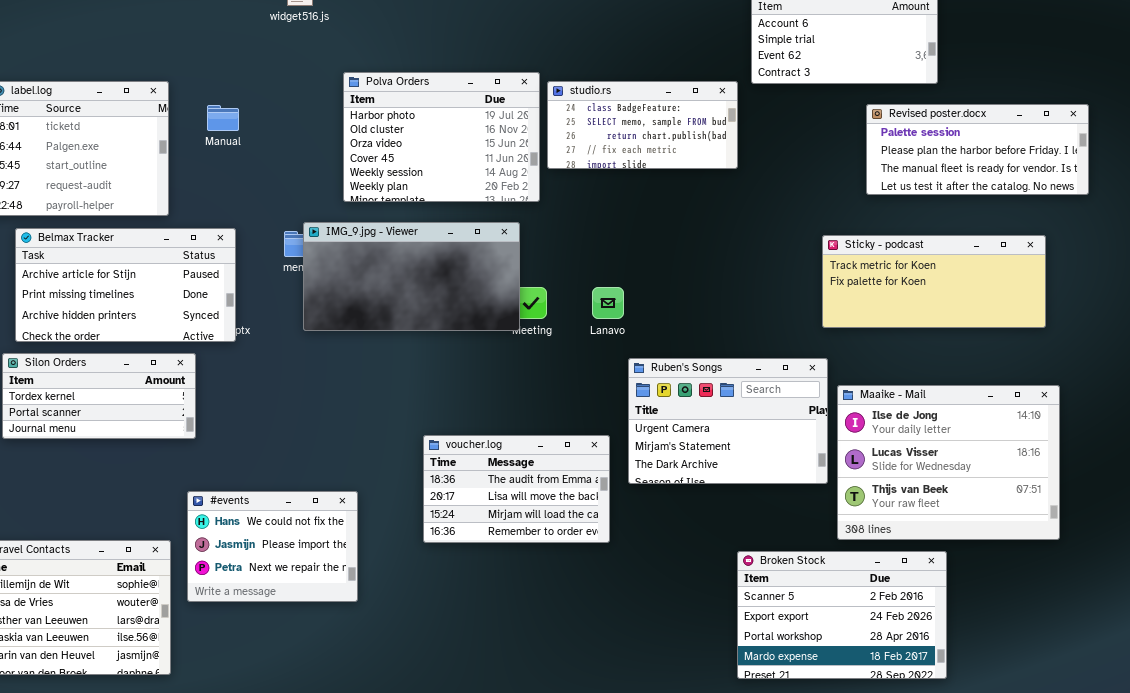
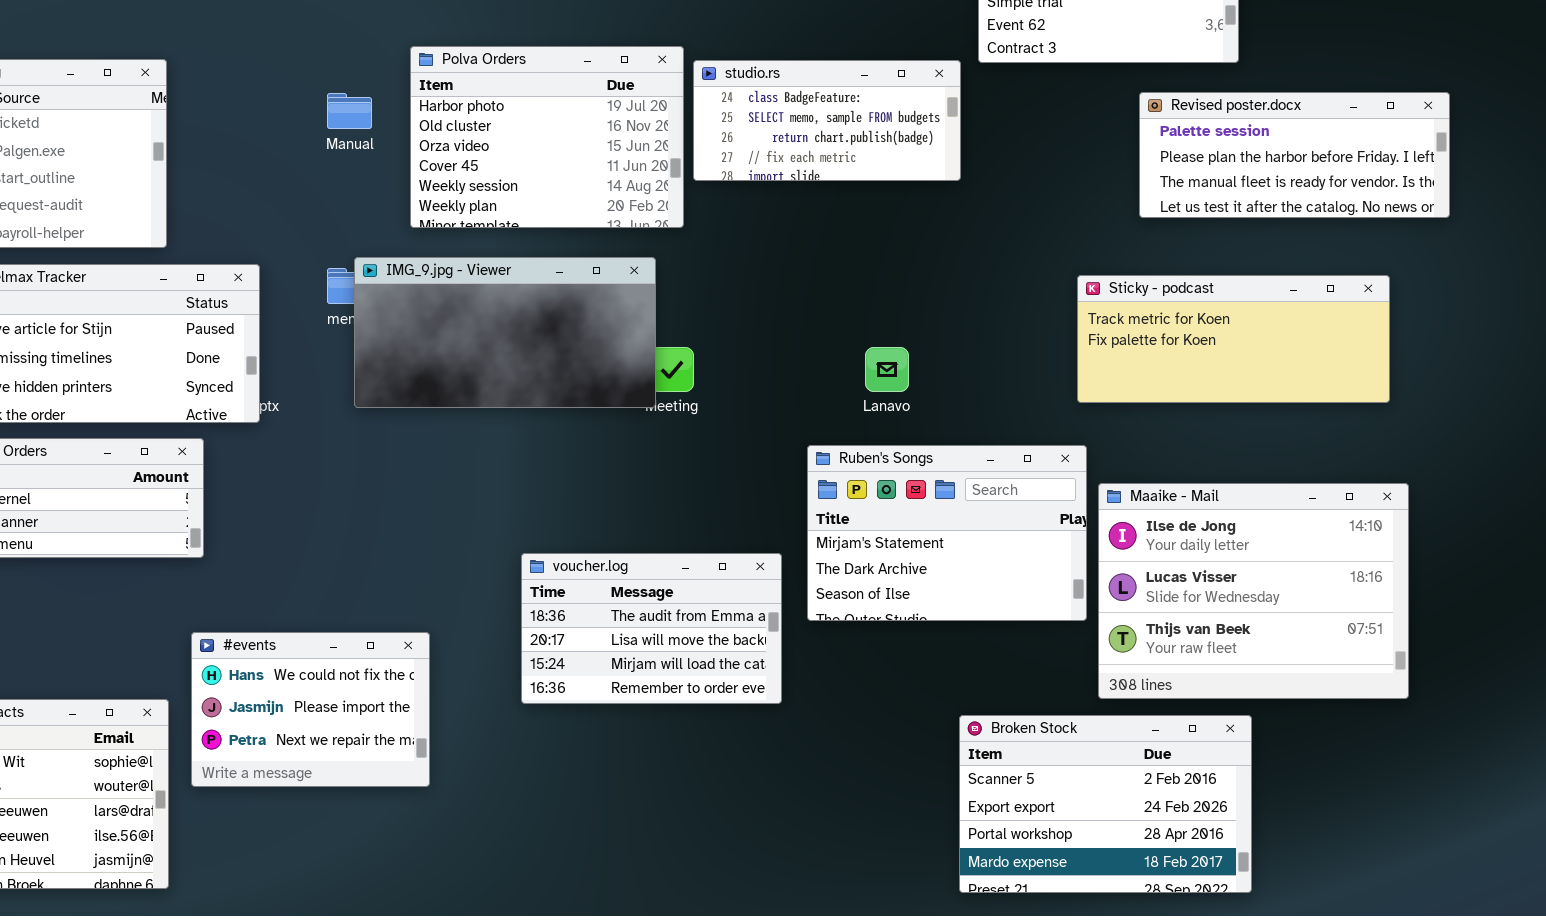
Manual: [207,105,239,131] -> [327,93,372,129], moved
Lanavo: [592,287,624,319] -> [865,347,909,392], moved
Ruben's Songs: [628,358,828,484] -> [807,445,1087,621], scrolled down 1 row

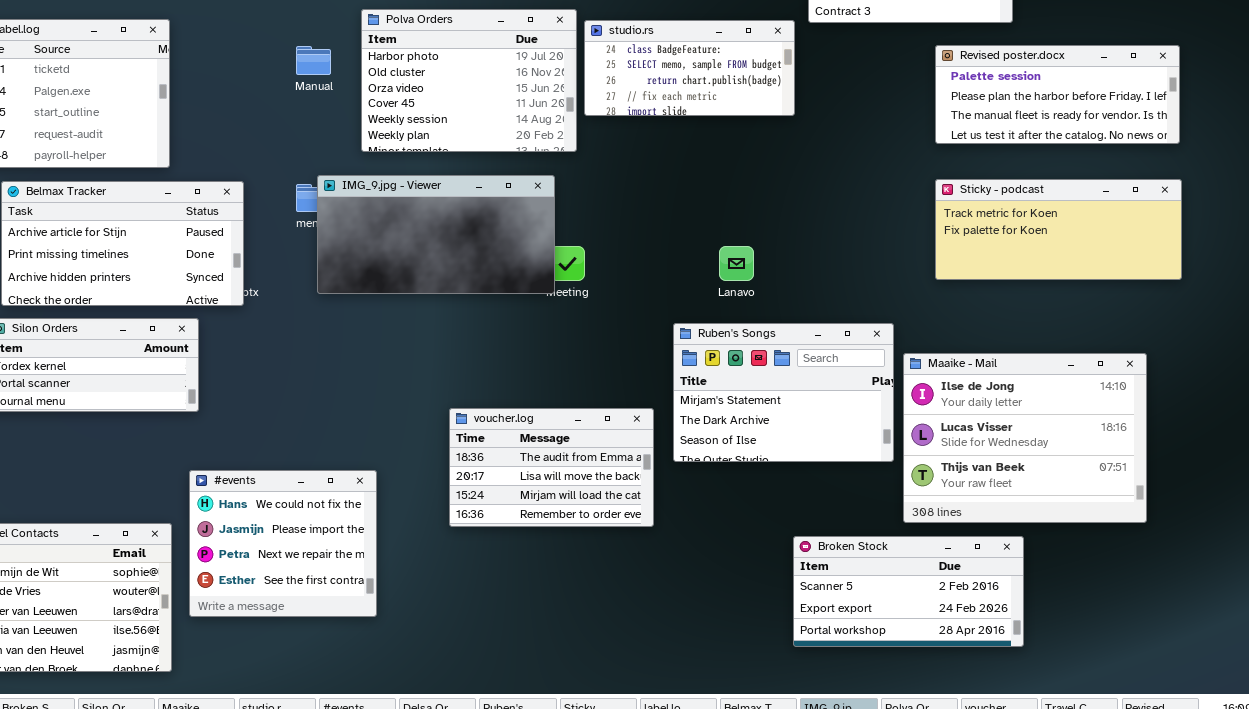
Sticky - podcast: [1077,275,1390,403] -> [935,179,1182,280], moved
#events: [191,632,430,787] -> [189,470,377,617], resized
Broken Stock: [959,715,1252,893] -> [793,536,1024,647], resized

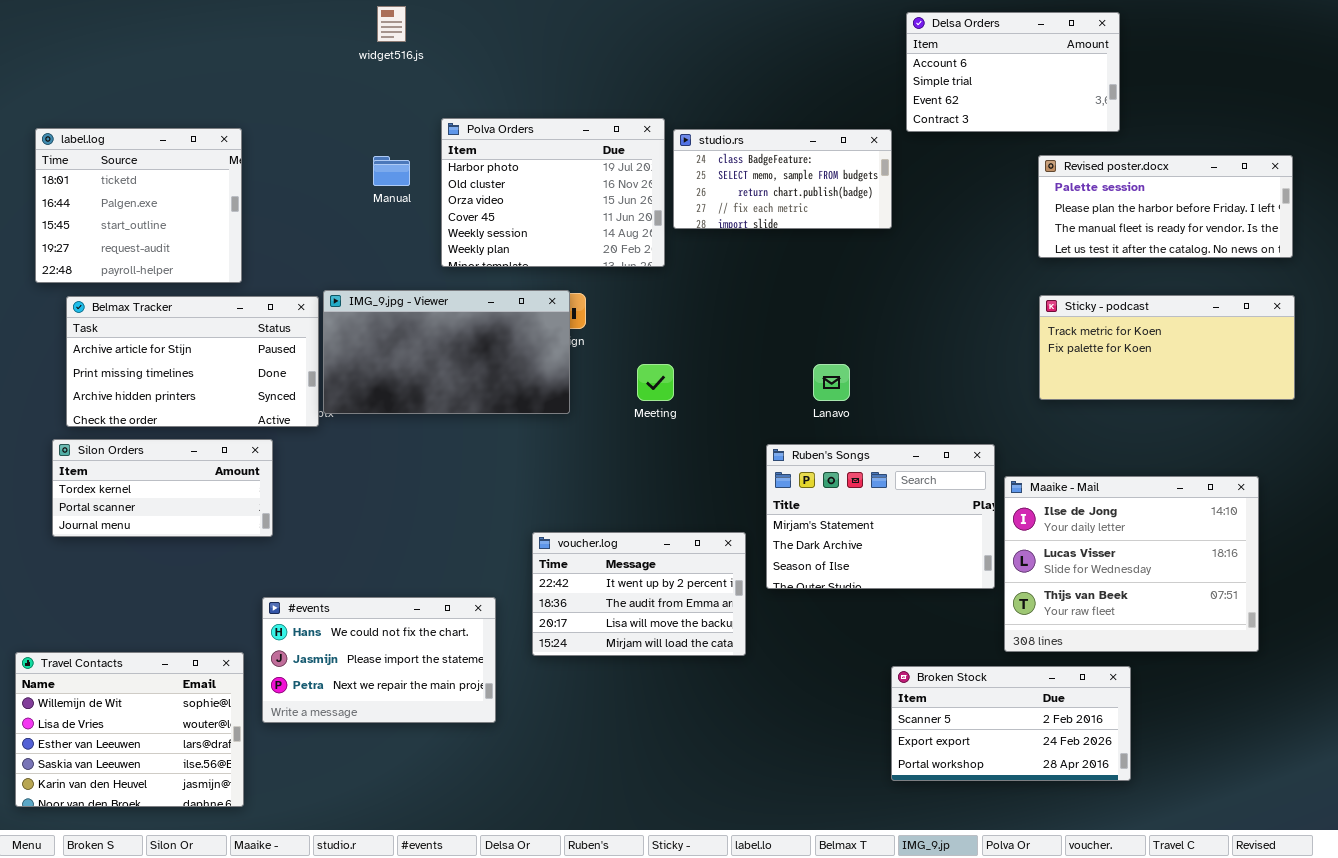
IMG_9.jpg - Viewer: [317,175,555,294] -> [323,290,570,414], moved
voucher.log: [449,408,654,527] -> [532,532,746,656], scrolled up 1 row
#events: [189,470,377,617] -> [262,597,496,723], resized

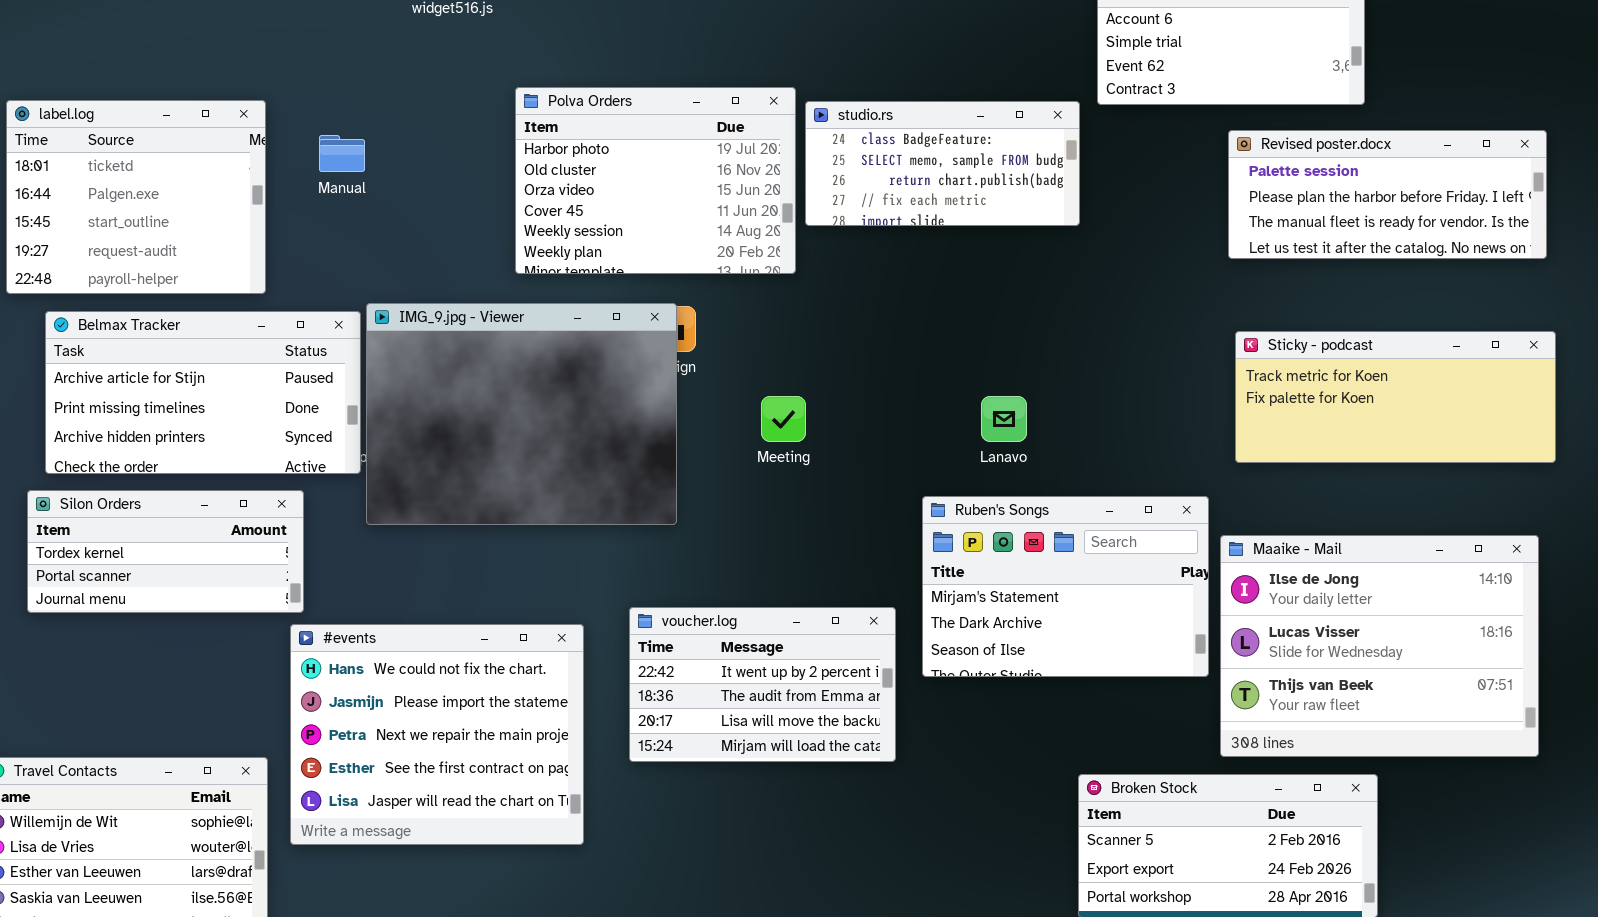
Revised poster.docx: [1038,155,1293,258] -> [1228,130,1547,259], moved
Manual: [373,156,410,186] -> [319,135,365,172], moved
IMG_9.jpg - Viewer: [323,290,570,414] -> [366,303,677,525], resized
Sticky - podcast: [1039,295,1295,400] -> [1235,331,1556,463], moved
#events: [262,597,496,723] -> [290,624,584,845], resized

